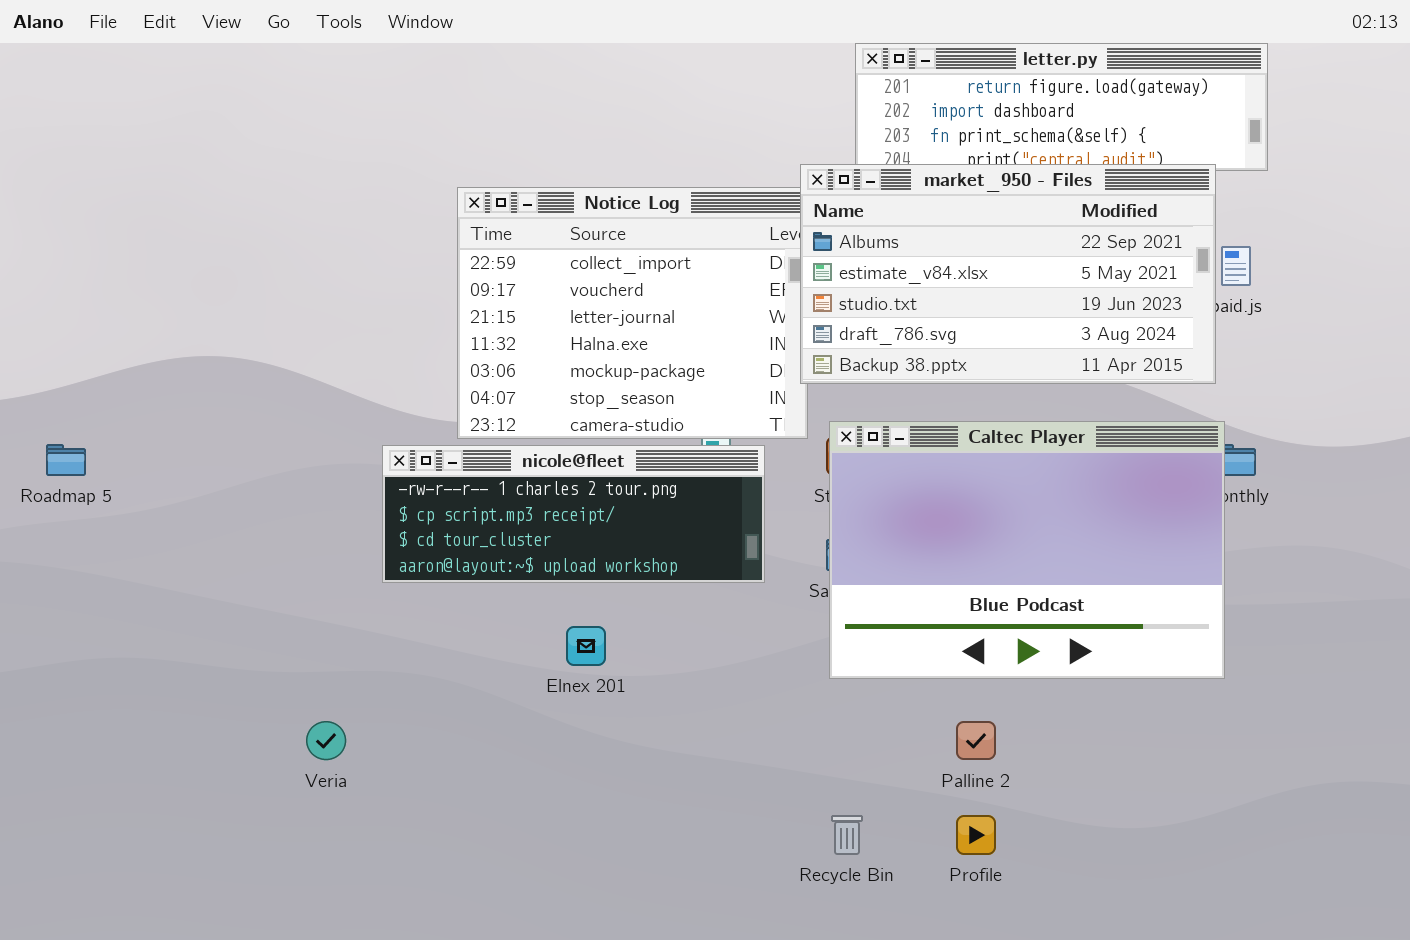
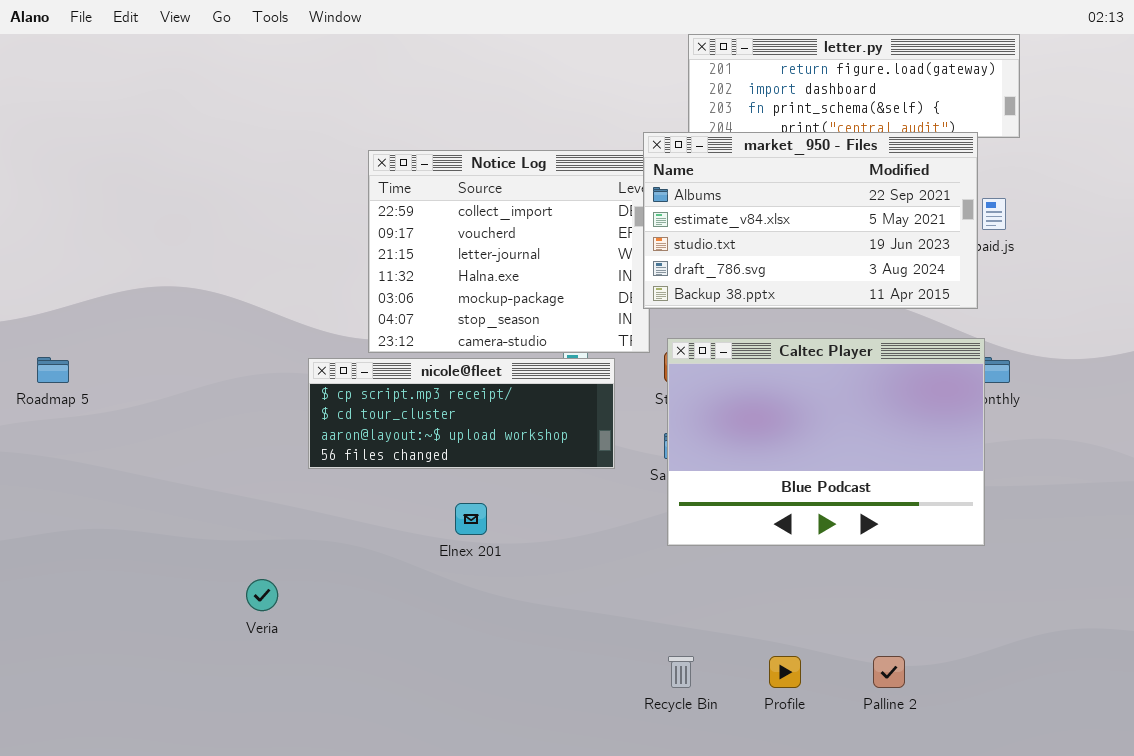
nicole@fleet: [382,445,765,583] -> [308,358,615,469], scrolled down 1 row
Palline 2: [956,721,996,760] -> [873,656,905,688], moved

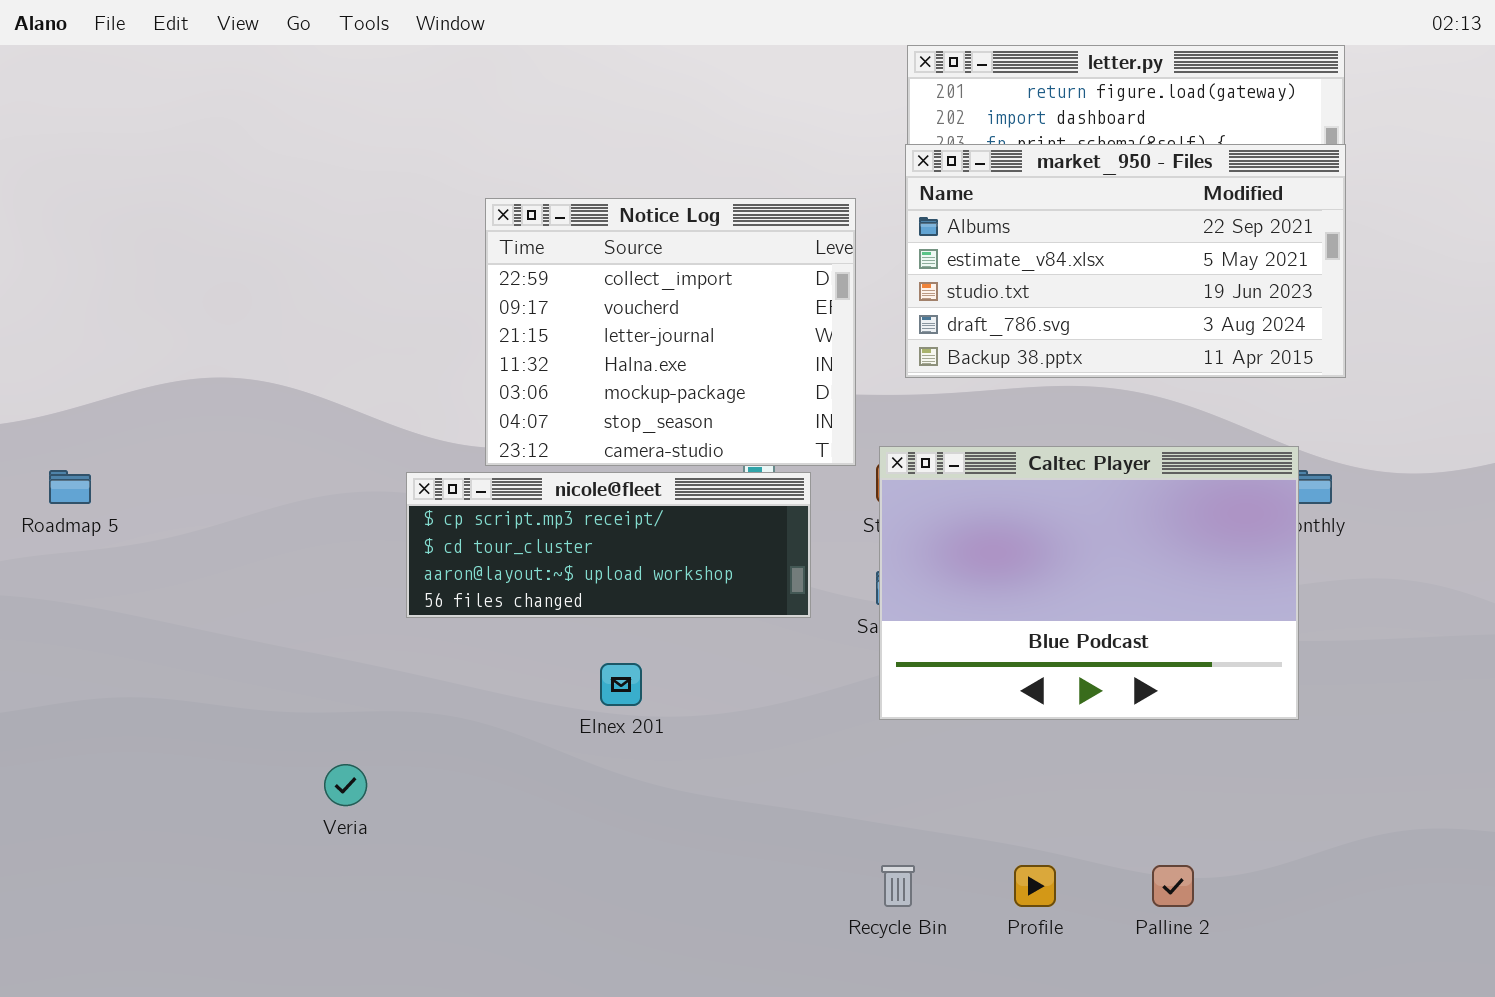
market_950 - Files: [643,132,978,309] -> [905,144,1346,378], moved

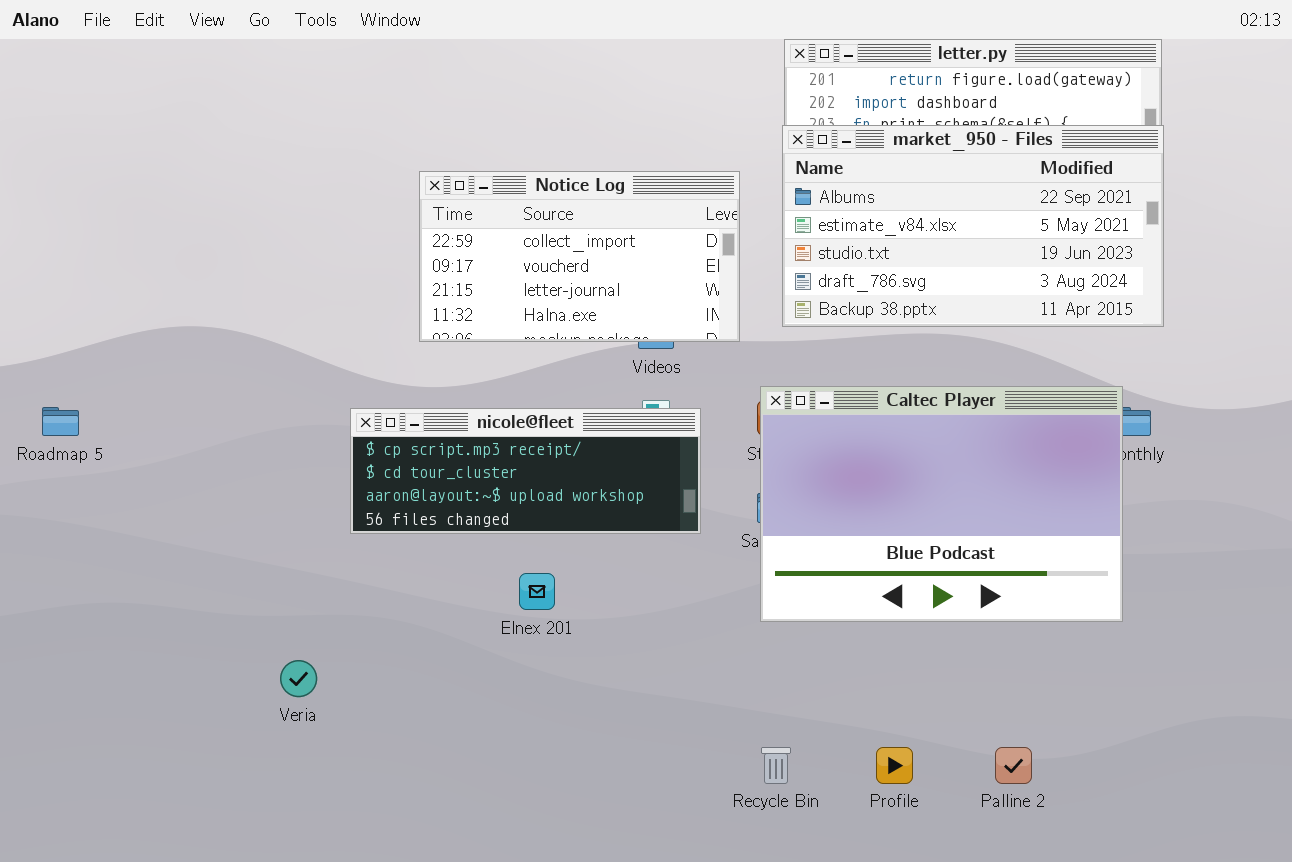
Notice Log: [485,198,856,466] -> [419,171,740,342], resized

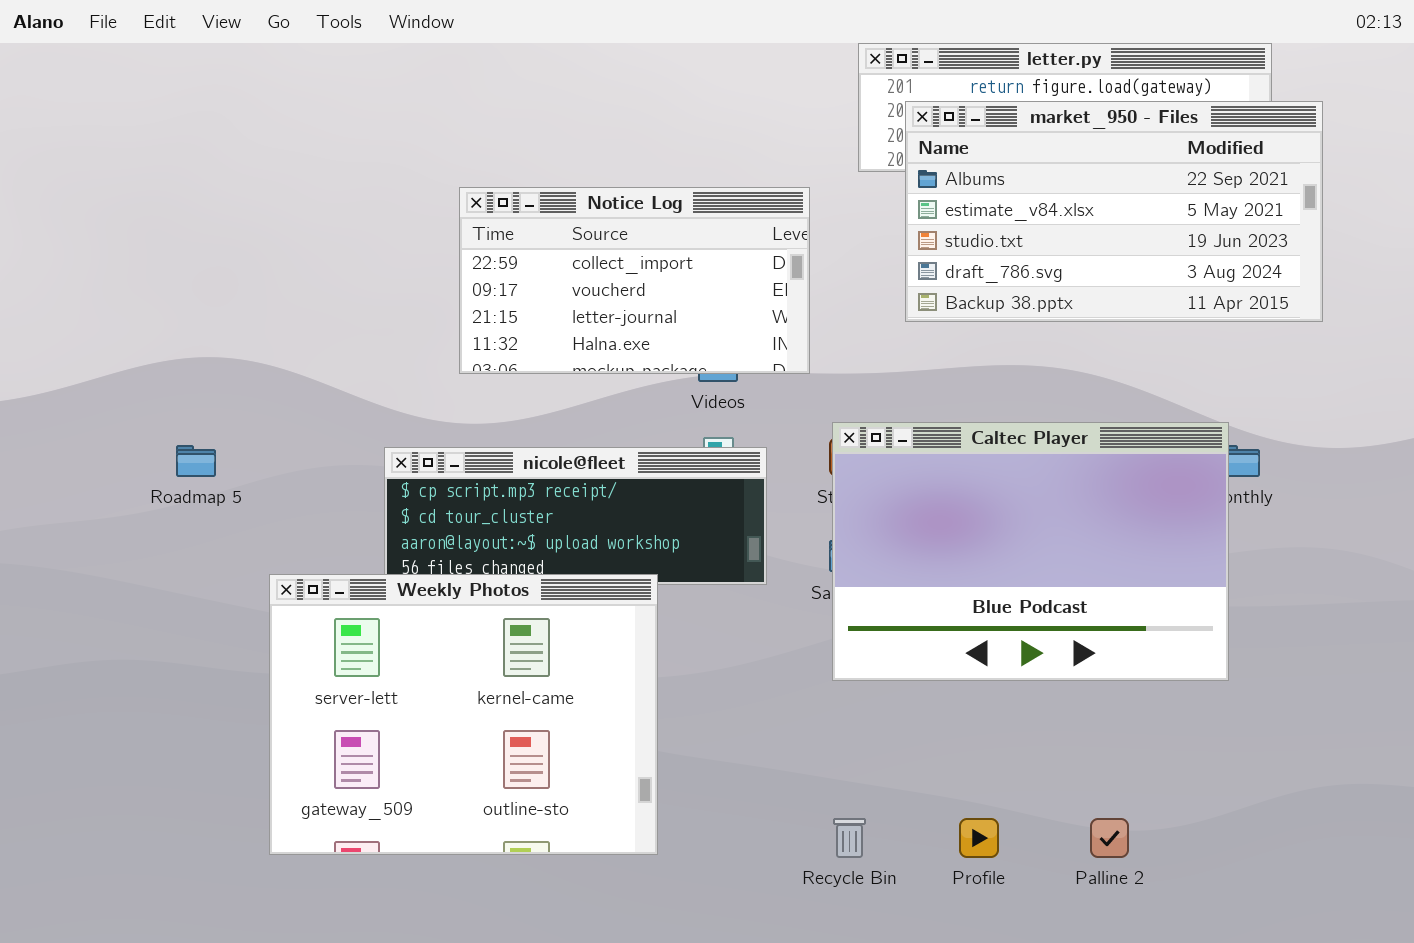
market_950 - Files: [782,125,1164,327] -> [905,101,1323,322], moved
Roadmap 5: [42,407,79,436] -> [176,445,216,477], moved
Weekly Photos: none -> [269,574,658,855], opened

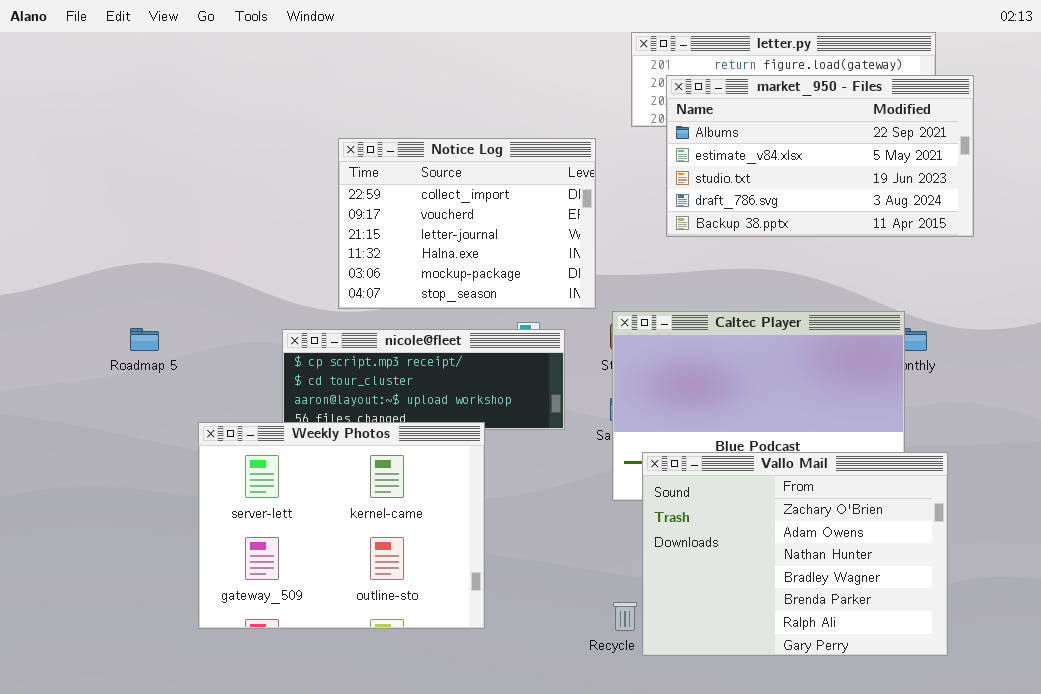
Notice Log: [459,187,810,374] -> [338,138,596,309], resized
Vallo Mail: none -> [642,452,948,656], opened

